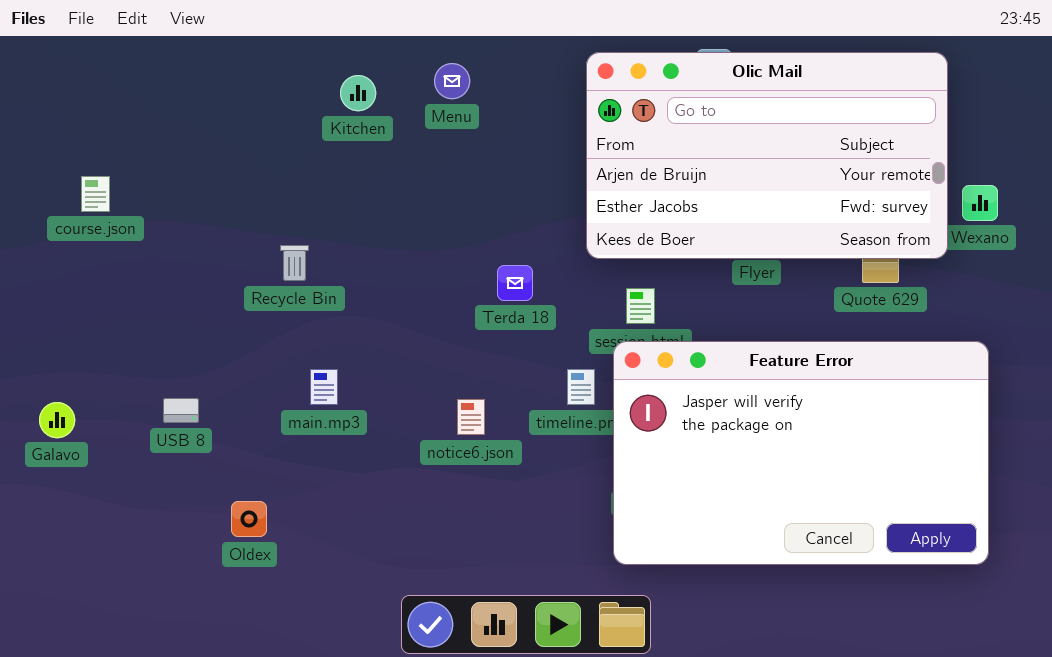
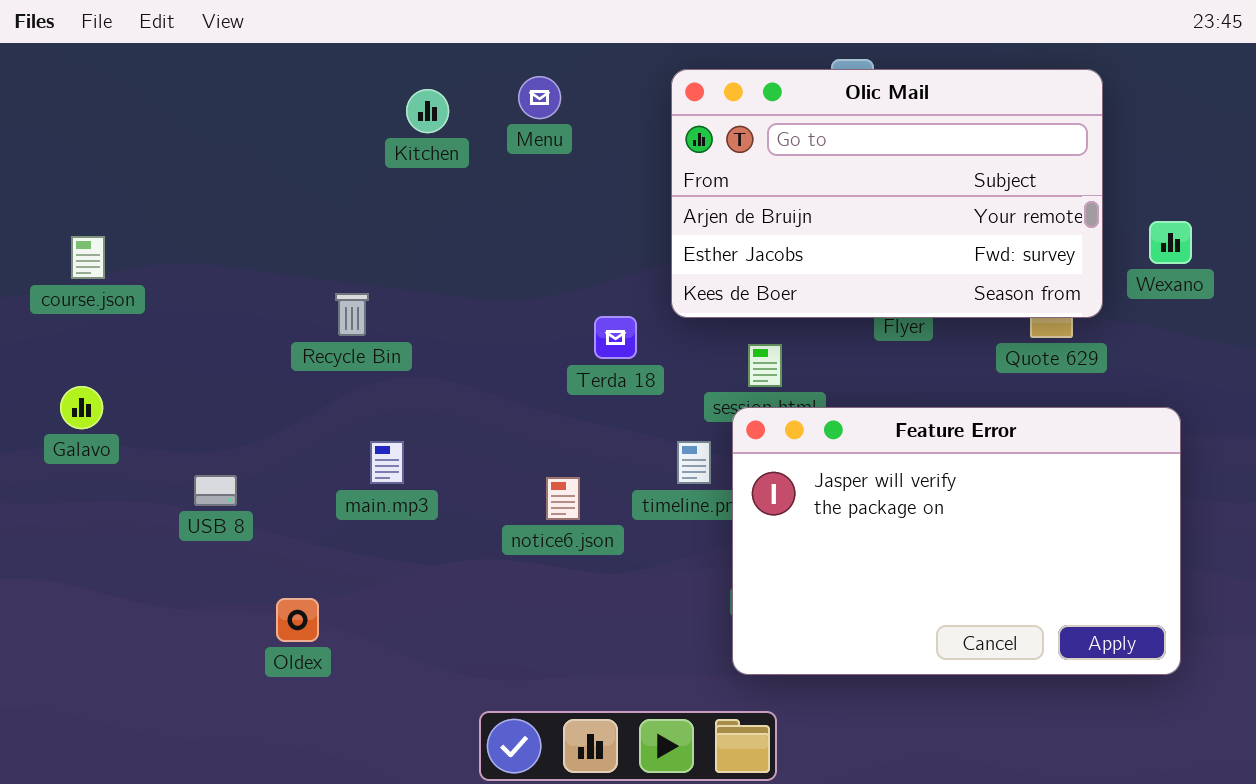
Olic Mail: [586,52,948,259] -> [671,69,1103,318], moved
course.json: [81,176,110,212] -> [71,236,105,279], moved
Galavo: [39,402,75,438] -> [60,386,103,429], moved

